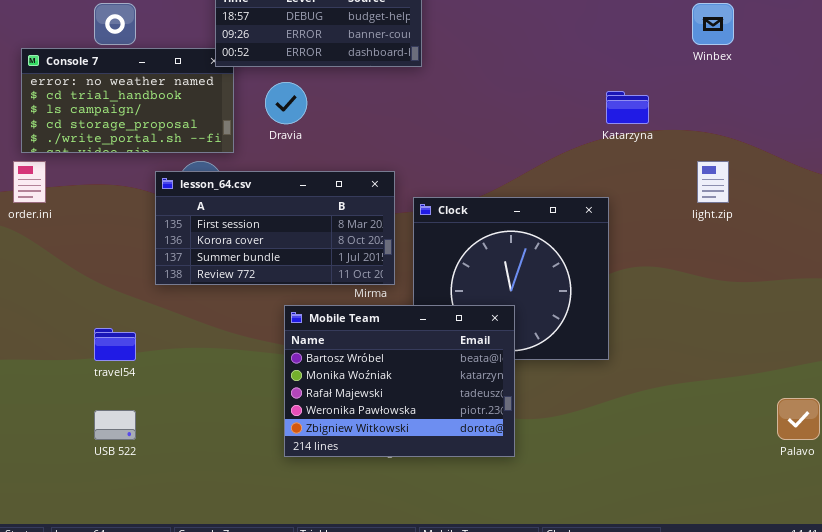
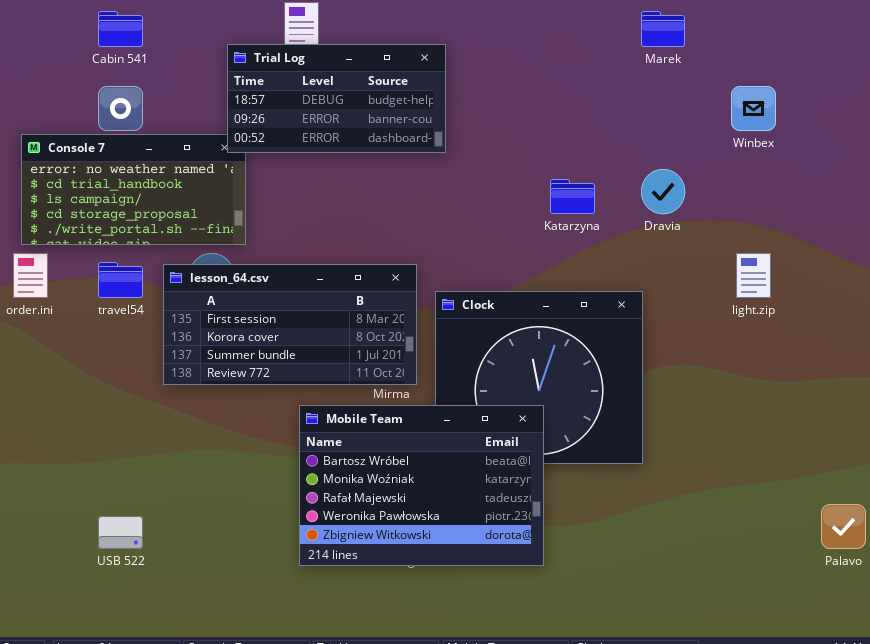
Dravia: [265,82,307,124] -> [641,169,685,214], moved
Katarzyna: [606,91,649,124] -> [550,179,595,214], moved
travel54: [94,328,136,361] -> [98,262,143,298], moved

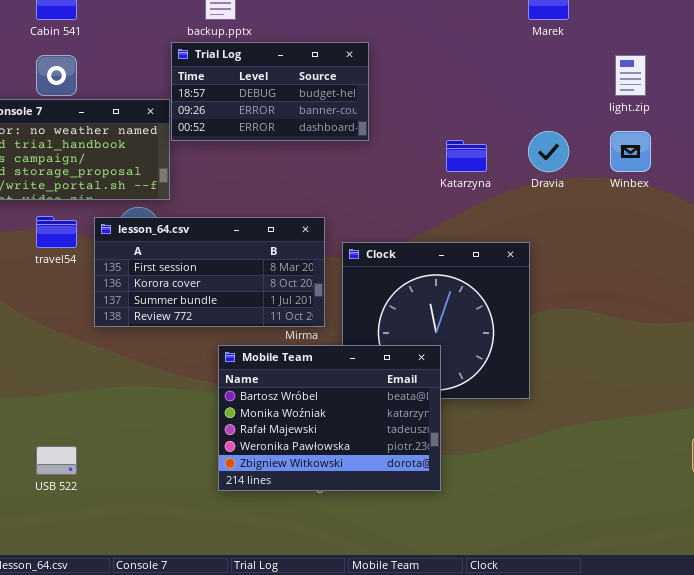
Trial Log: [227,44,446,153] -> [171,42,369,141], moved
Winbex: [731,86,776,131] -> [610,131,651,172], moved
light.zip: [736,253,771,298] -> [615,55,646,96], moved

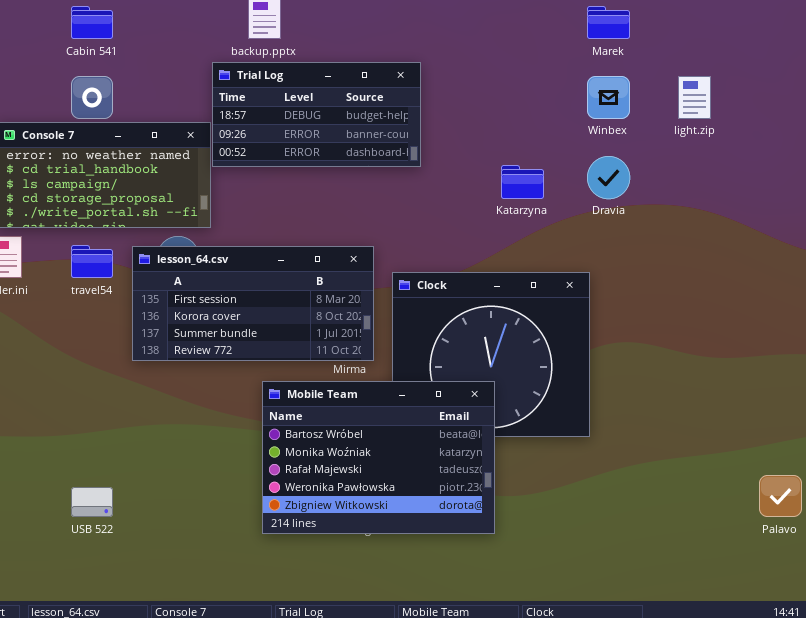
Winbex: [610,131,651,172] -> [587,76,630,119], moved

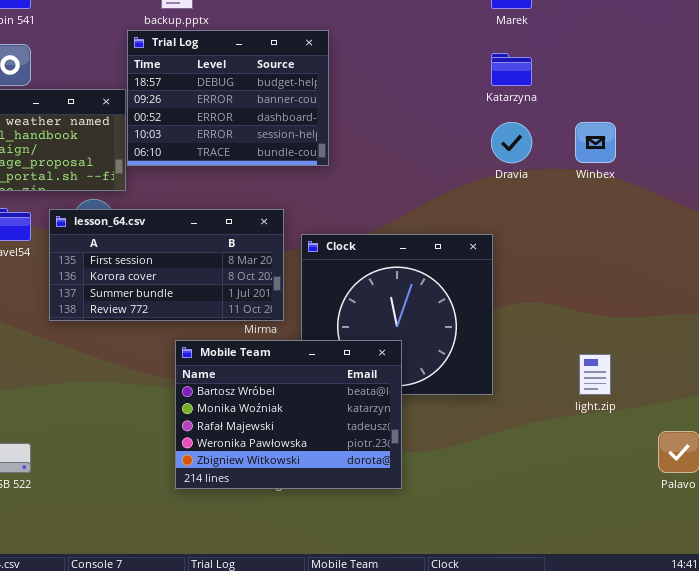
Trial Log: [212,62,421,167] -> [127,30,329,166], resized
Winbex: [587,76,630,119] -> [575,122,616,163], moved
light.zip: [678,76,711,119] -> [579,354,611,395], moved
Katarzyna: [501,165,544,199] -> [491,53,532,86], moved

